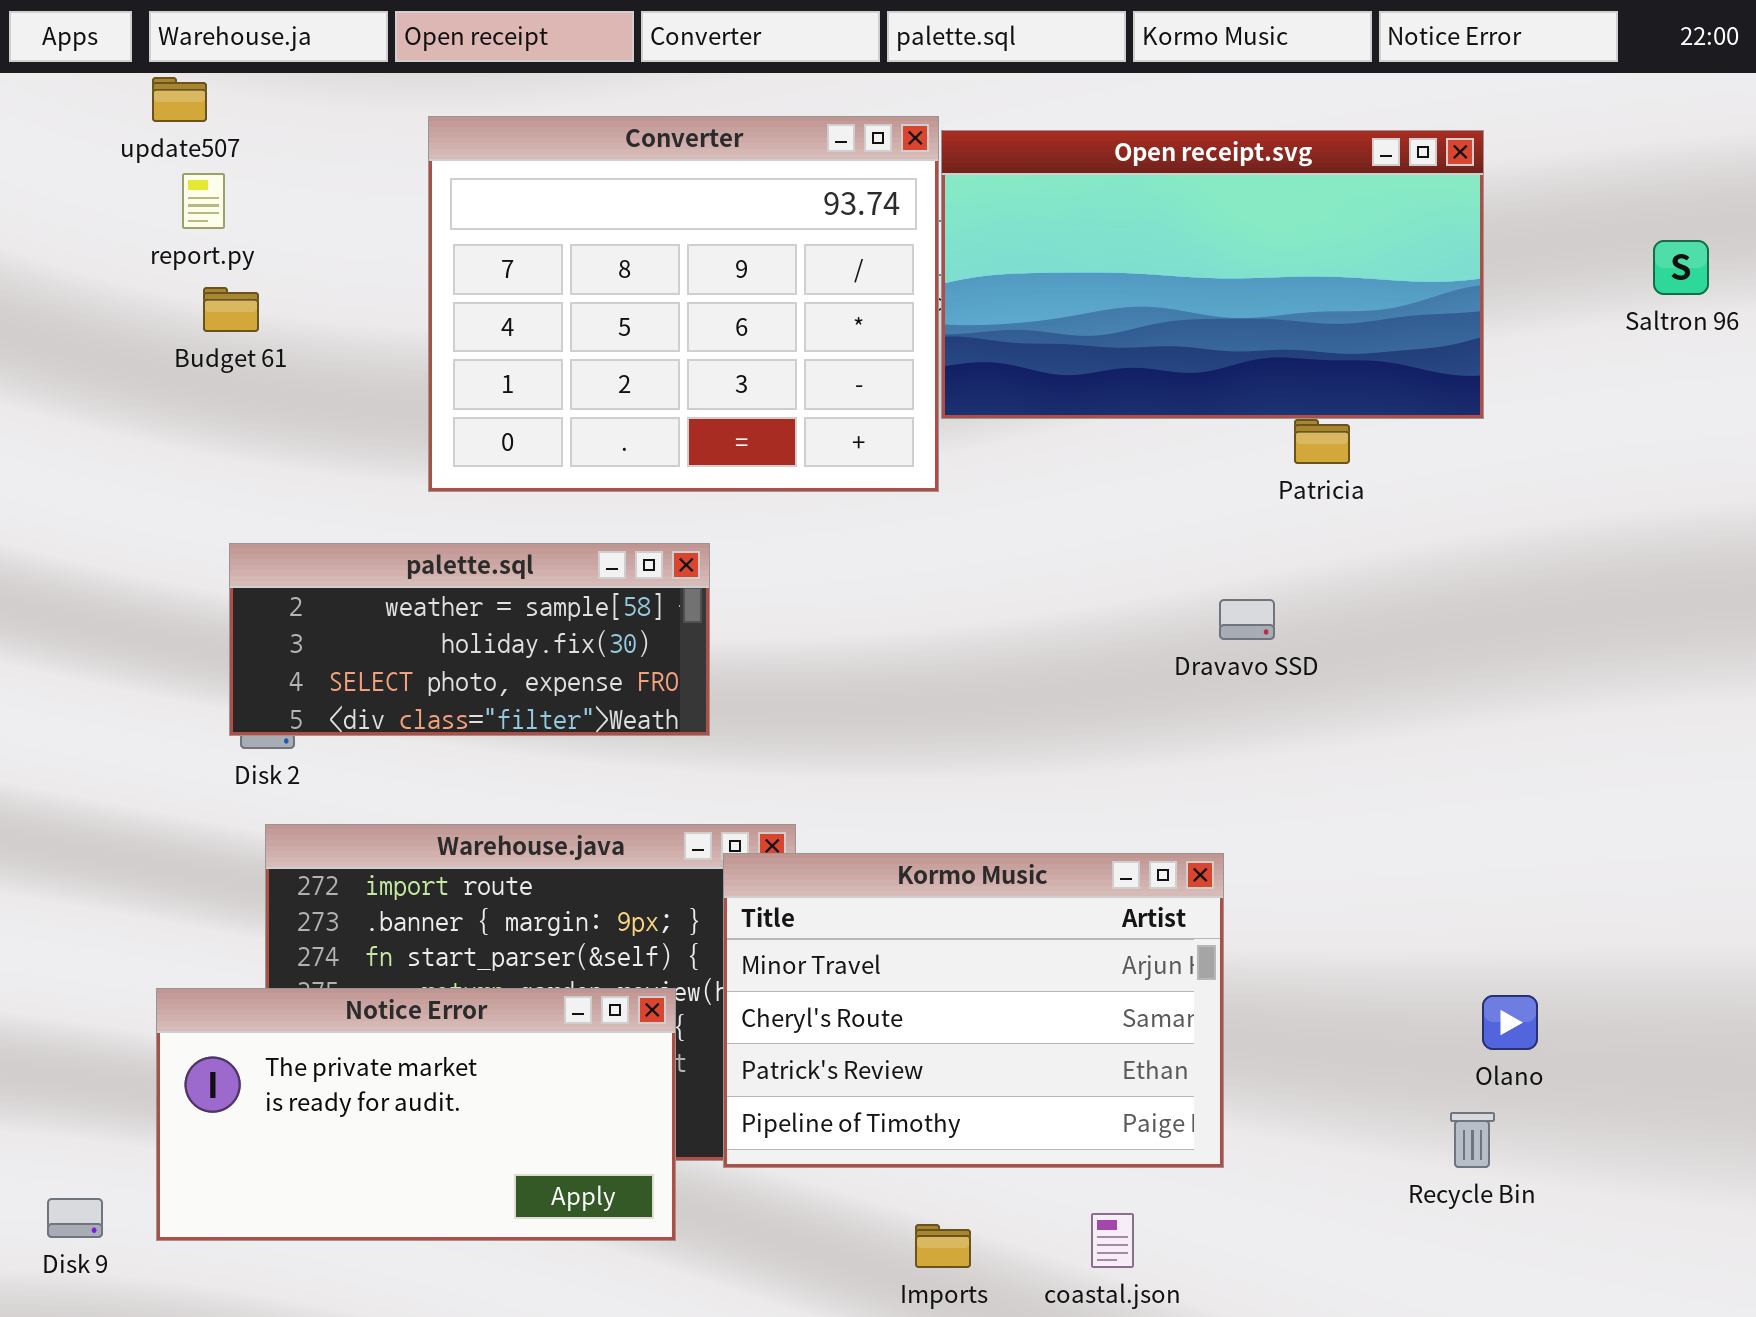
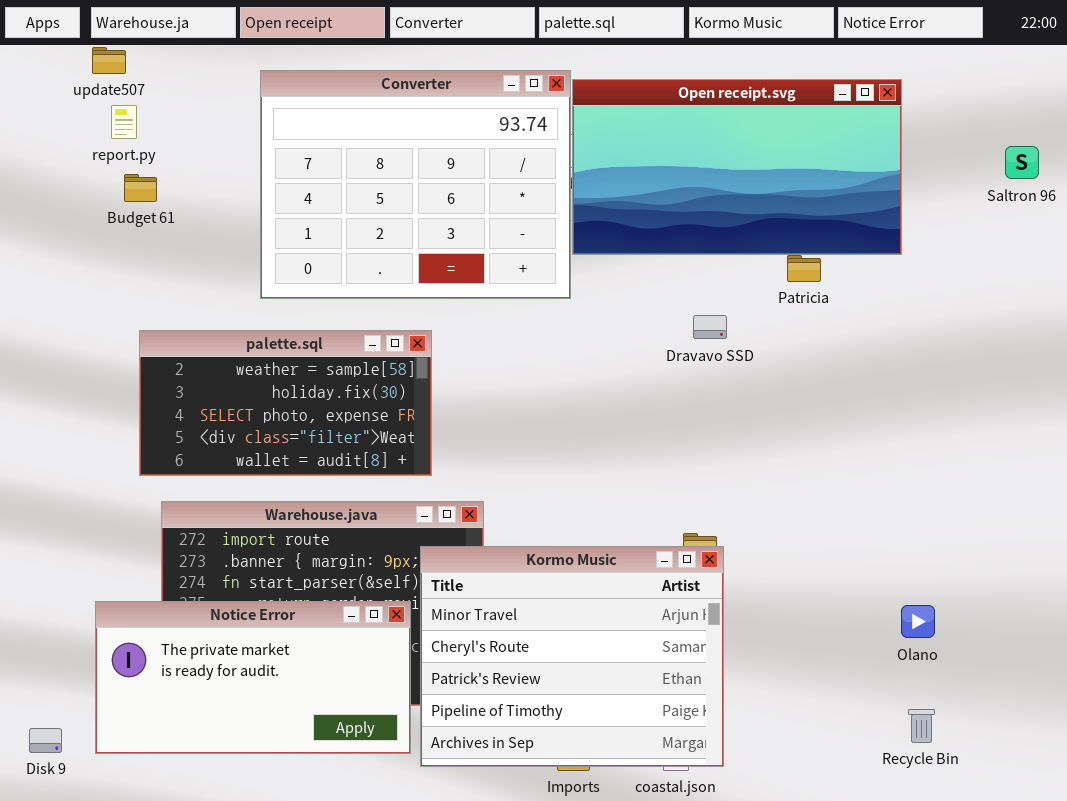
palette.sql: [229,543,710,736] -> [139,330,432,476], resized
Dravavo SSD: [1219,599,1275,640] -> [693,315,727,339], moved
Kormo Music: [723,853,1224,1168] -> [420,546,724,767], moved, resized
Recycle Bin: [1450,1112,1495,1168] -> [908,709,935,743], moved

